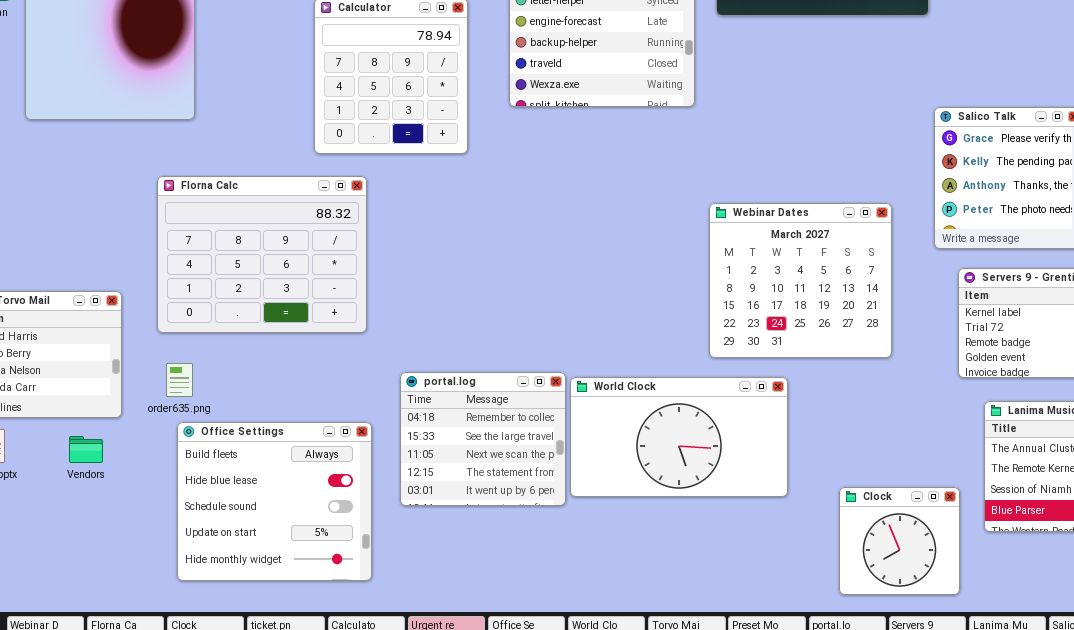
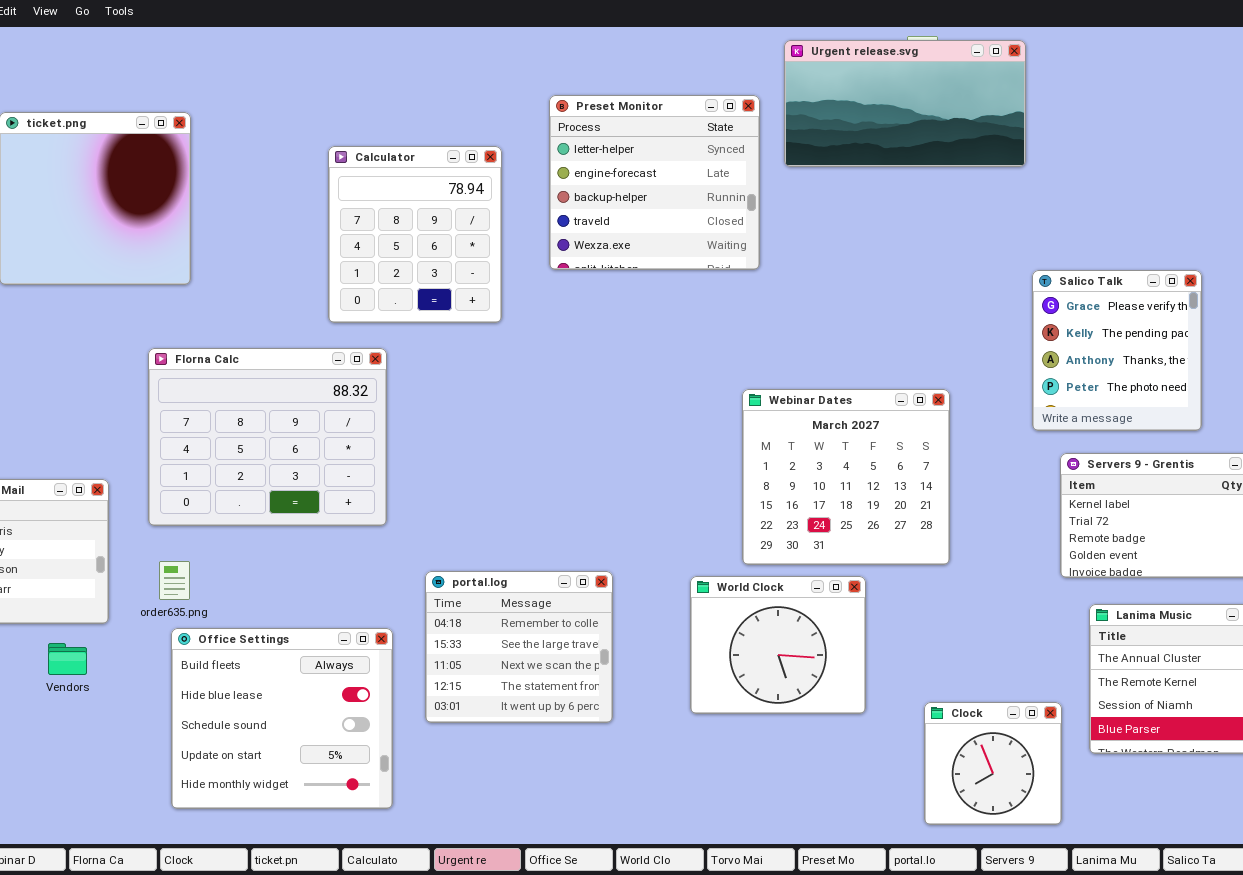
Webinar Dates: [709,203,892,358] -> [742,389,950,565], moved
World Clock: [570,377,788,497] -> [690,576,866,714], resized

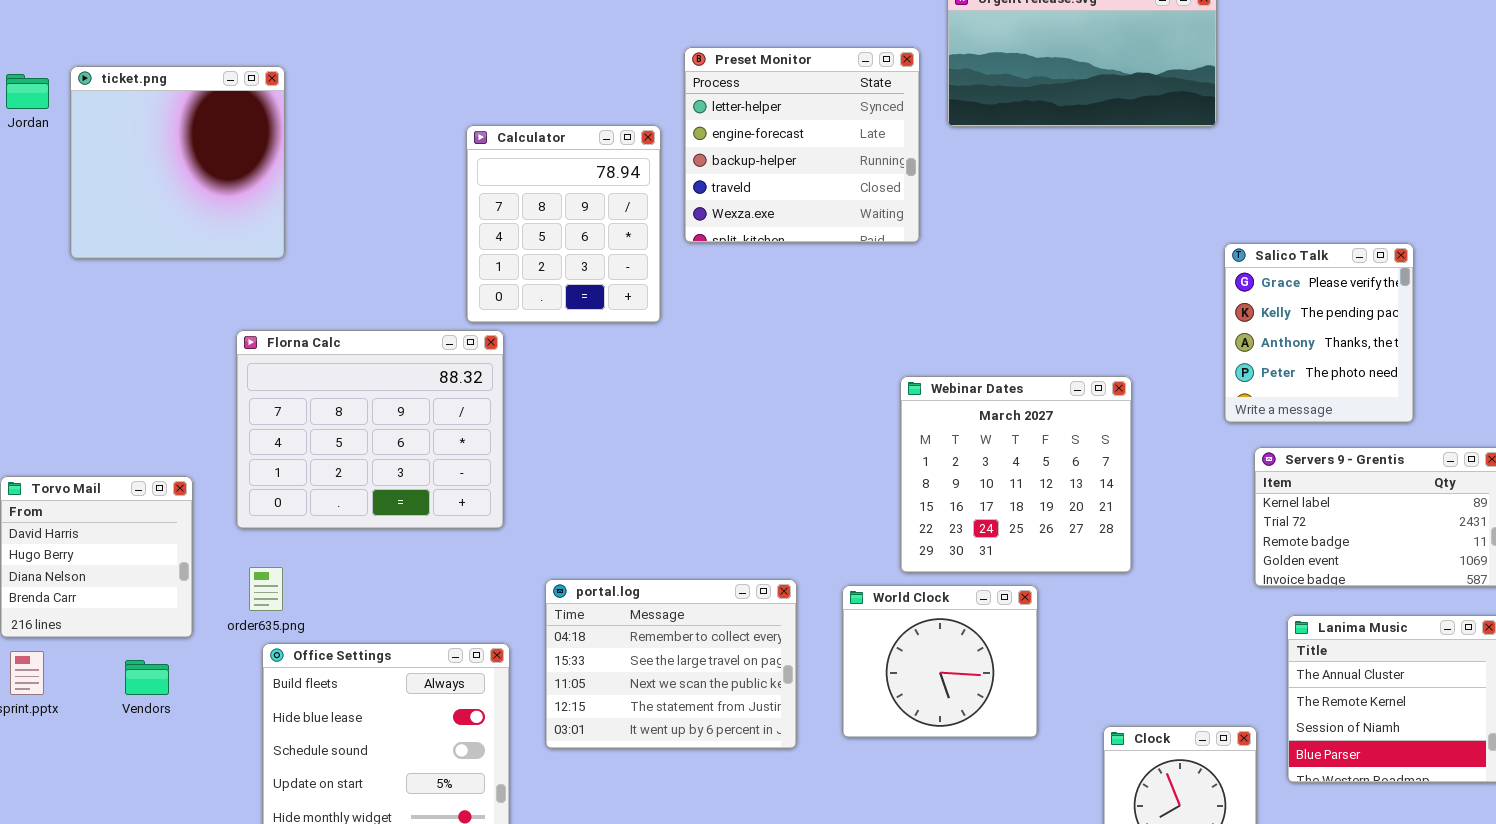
Calculator: [328,146,502,323] -> [466,125,661,323], moved
portal.log: [425,571,613,723] -> [545,579,797,749], resized

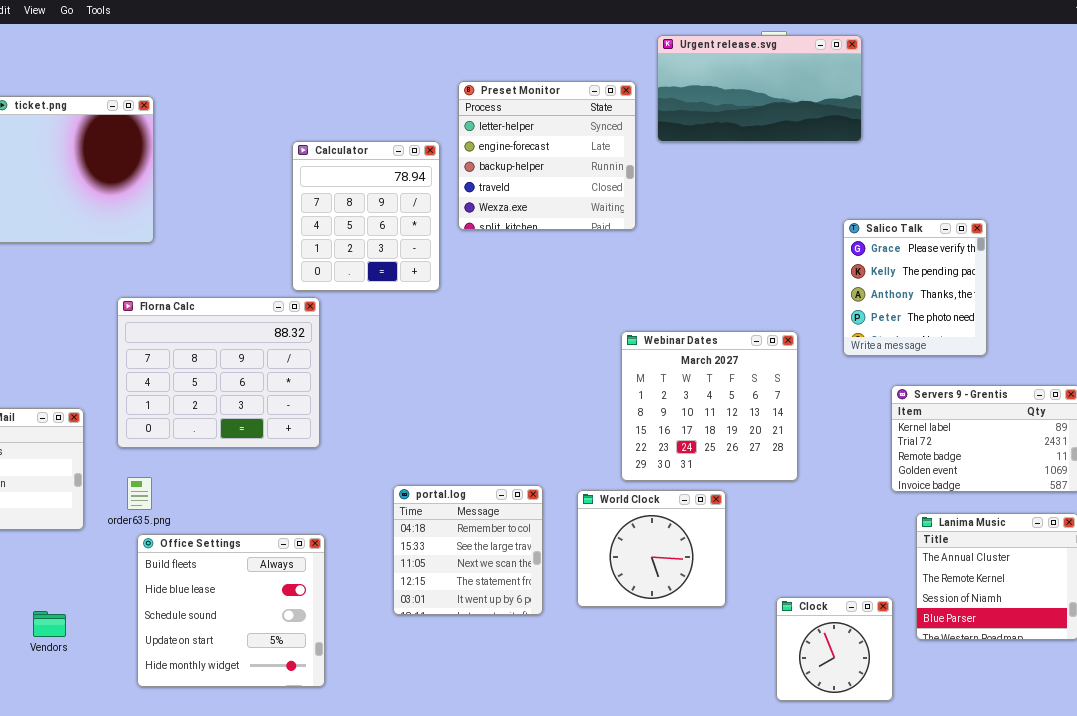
Salico Talk: [1224,243,1414,423] -> [843,219,987,356], moved
portal.log: [545,579,797,749] -> [393,485,543,615], resized
Vendors: [125,660,169,695] -> [33,611,66,637], moved

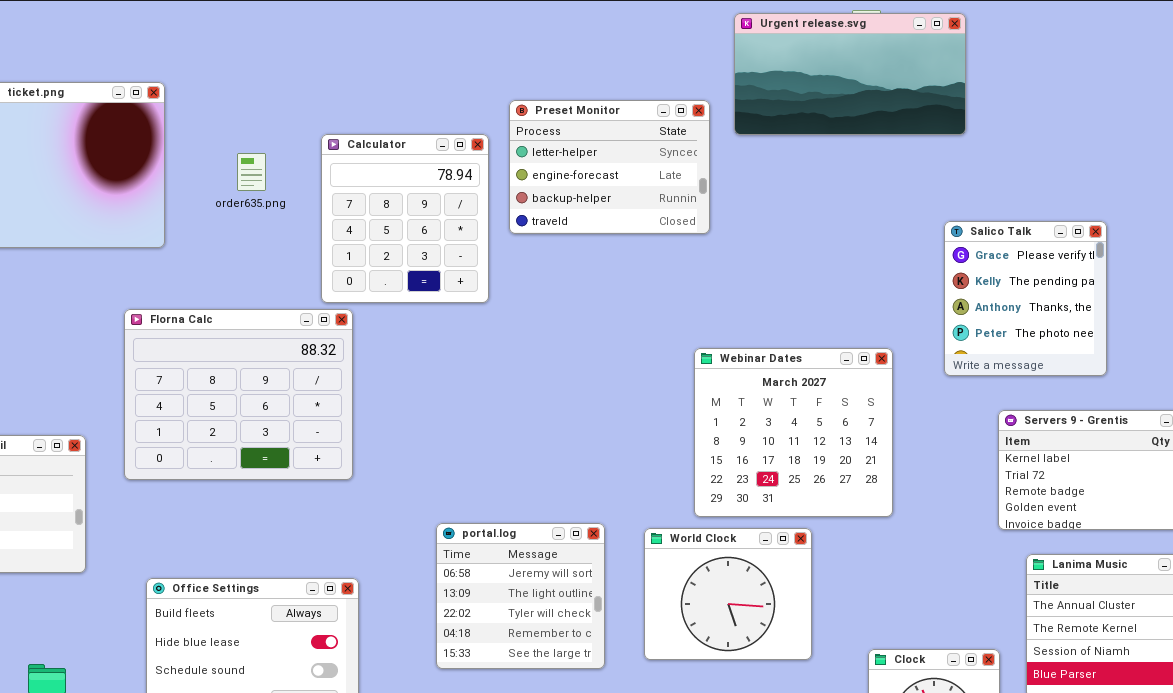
Preset Monitor: [458,81,636,230] -> [509,100,710,234], resized
order635.png: [127,477,152,510] -> [237,153,266,191], moved
portal.log: [393,485,543,615] -> [436,523,605,669], scrolled up 3 rows

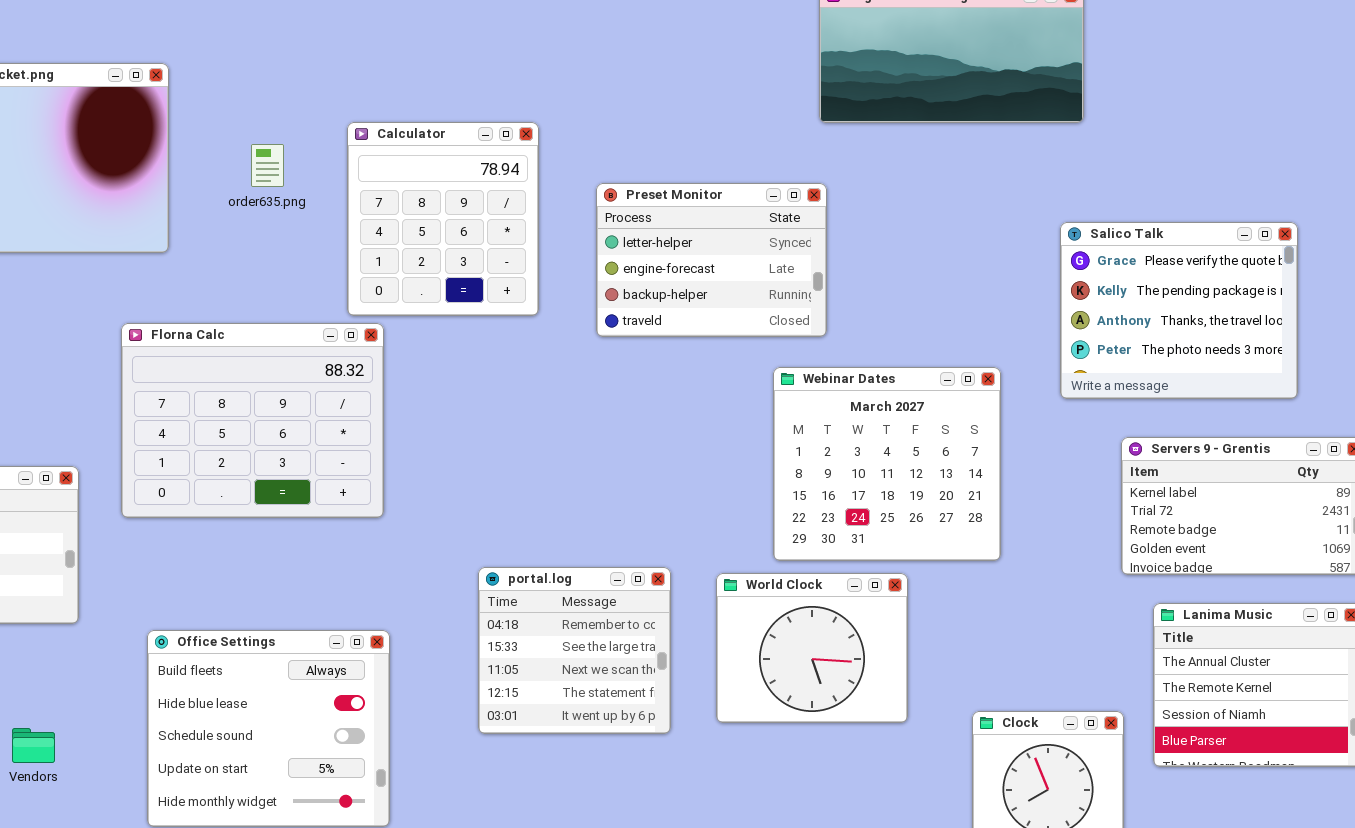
Preset Monitor: [509,100,710,234] -> [596,183,827,337], moved
Salico Talk: [944,221,1107,376] -> [1060,222,1298,399], resized
portal.log: [436,523,605,669] -> [478,567,671,734], scrolled down 3 rows

